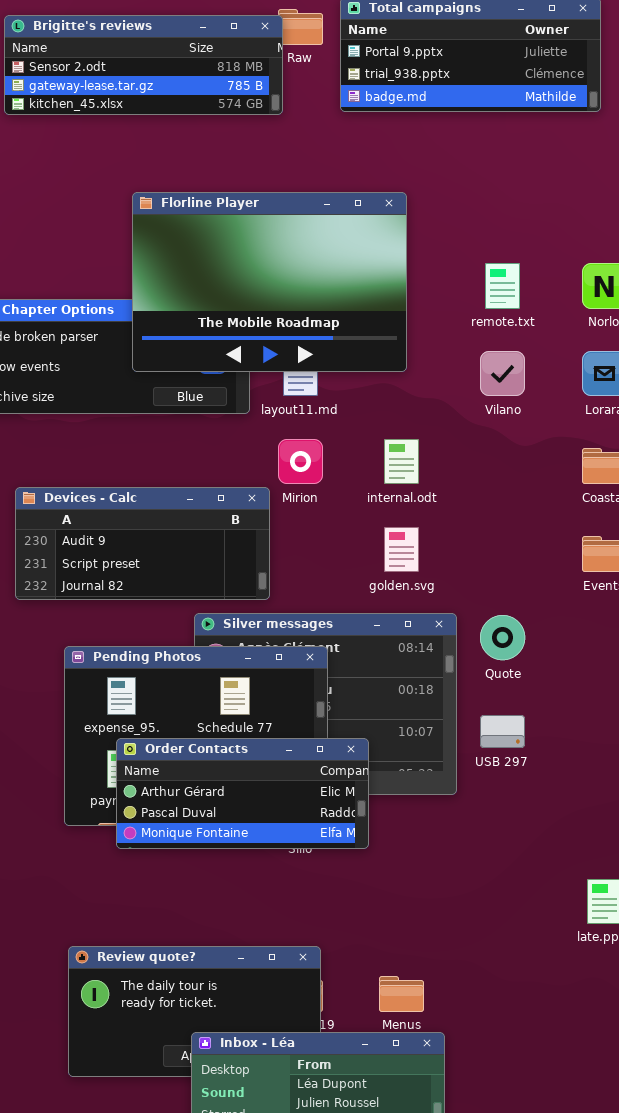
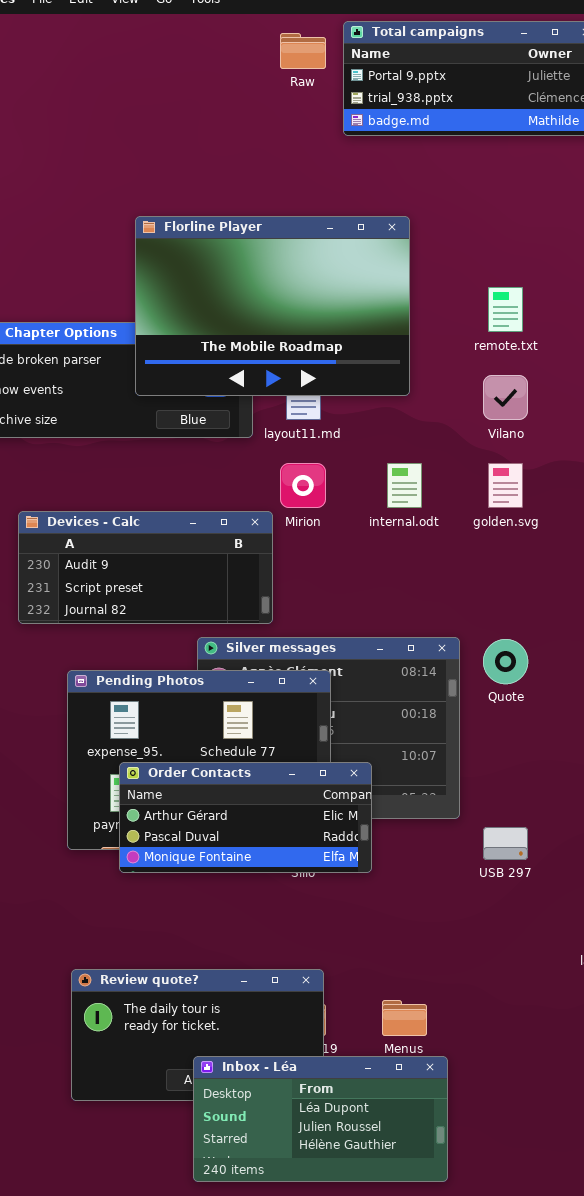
Brigitte's reviews: [4,15,283,115] -> none, closed
golden.svg: [384,527,419,572] -> [488,463,523,508], moved
USB 297: [480,715,525,748] -> [483,827,528,860], moved

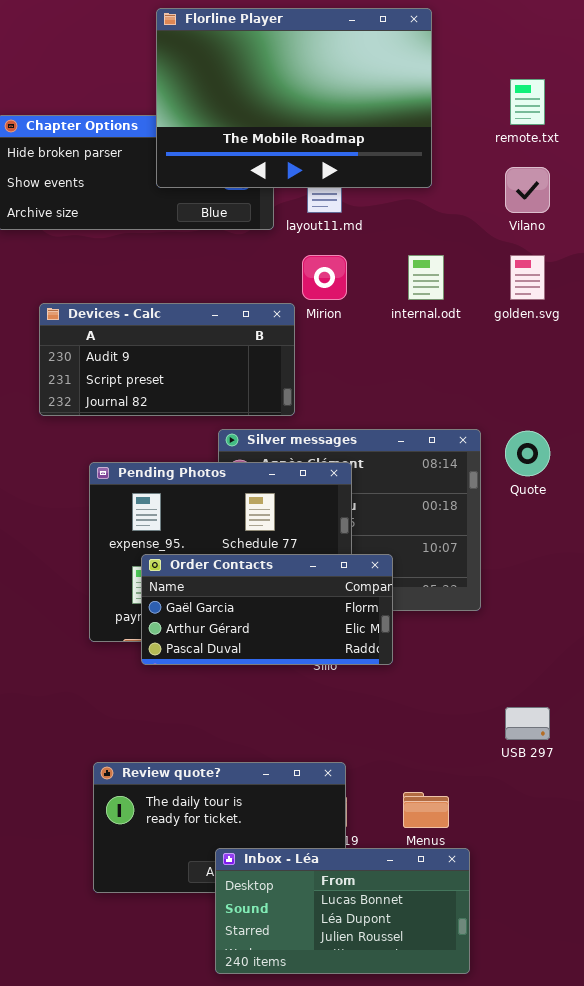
Order Contacts: [119,762,372,873] -> [141,554,393,665], scrolled up 1 row
USB 297: [483,827,528,860] -> [505,707,550,740], moved
Inbox - Léa: [193,1056,448,1182] -> [215,848,470,974], scrolled up 1 row

